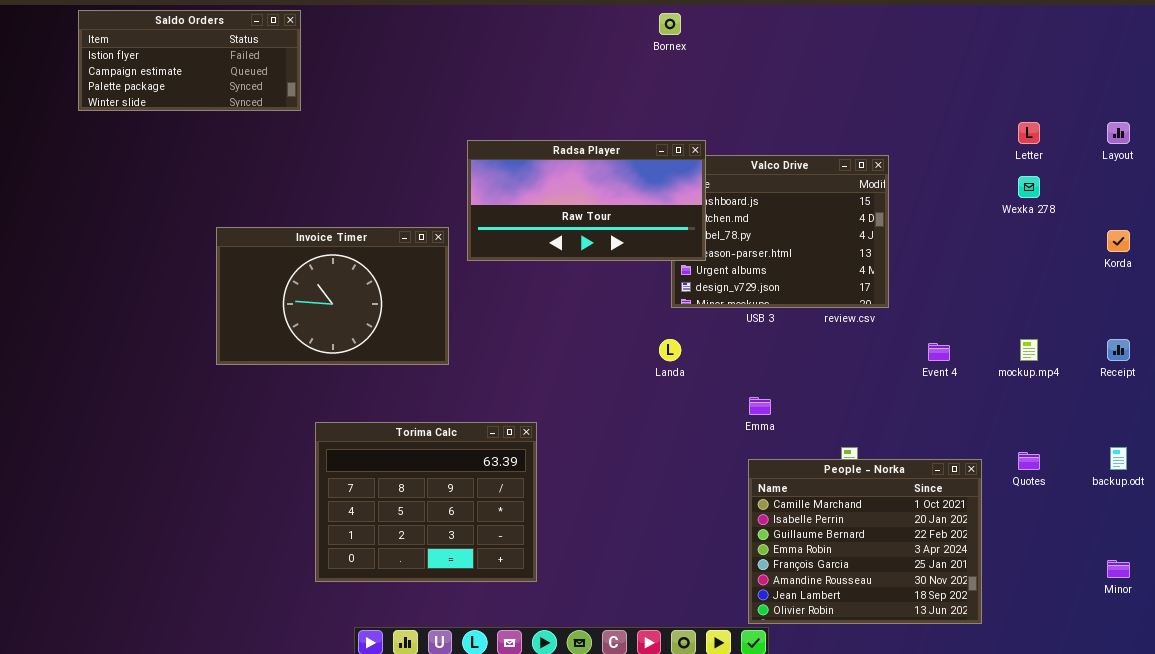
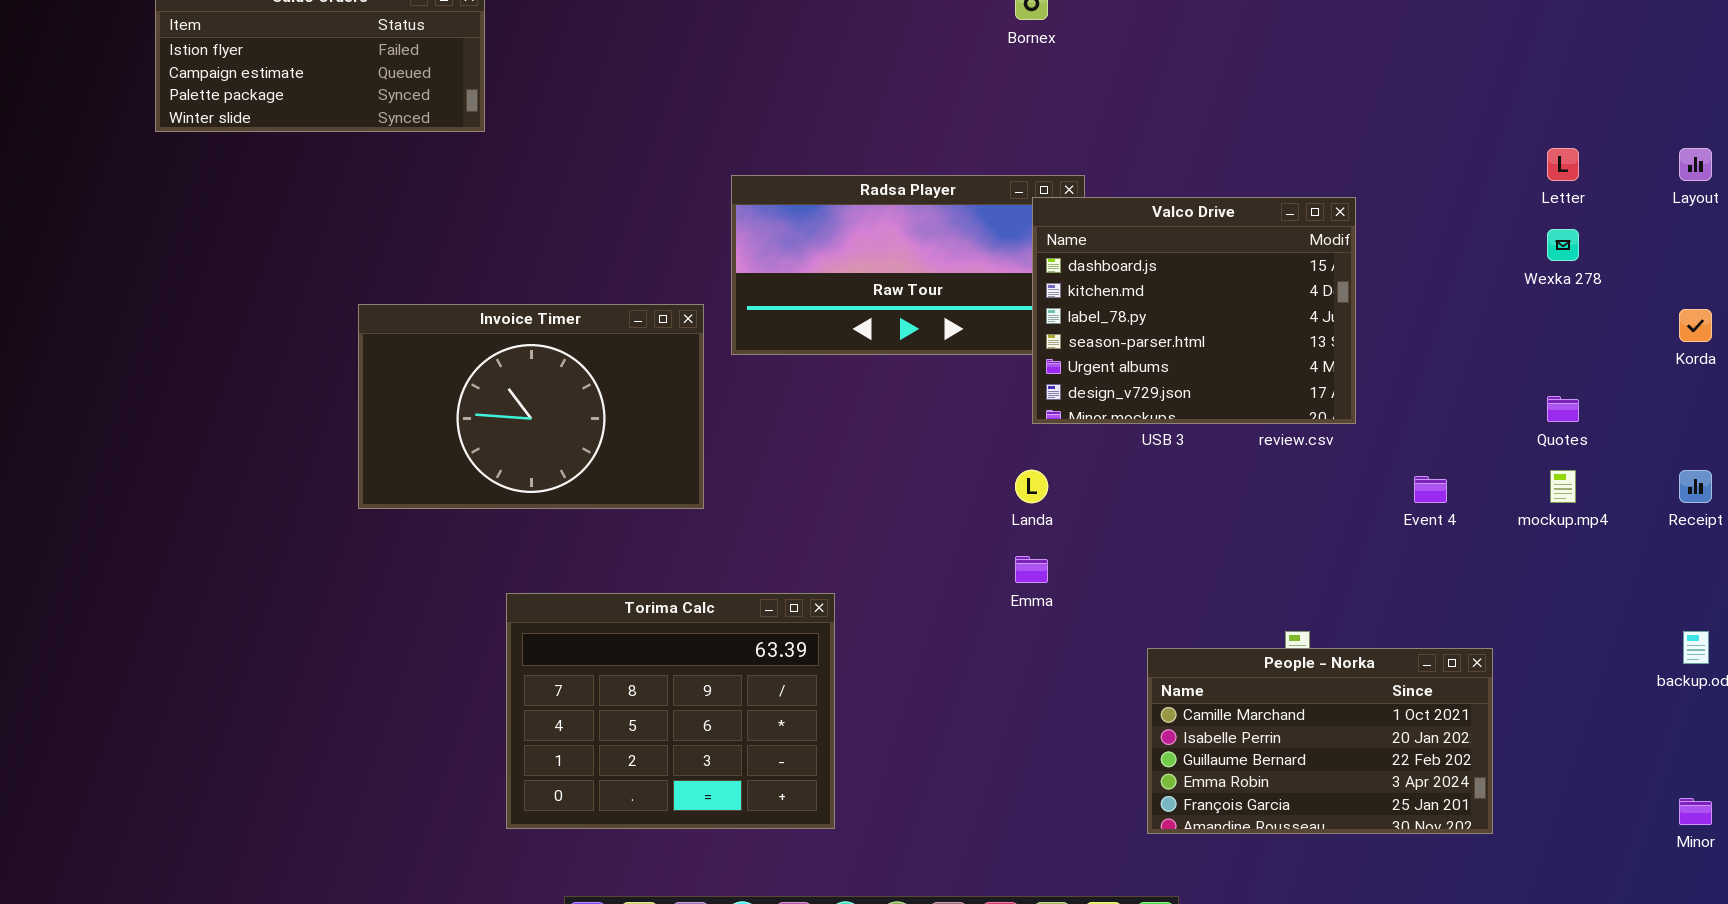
Valco Drive: [671,155,889,308] -> [1032,197,1356,424], raised
Emma: [749,397,771,415] -> [1015,556,1048,583], moved
Quotes: [1018,452,1040,470] -> [1547,396,1579,422], moved
People - Norka: [748,459,982,624] -> [1147,648,1493,834], resized

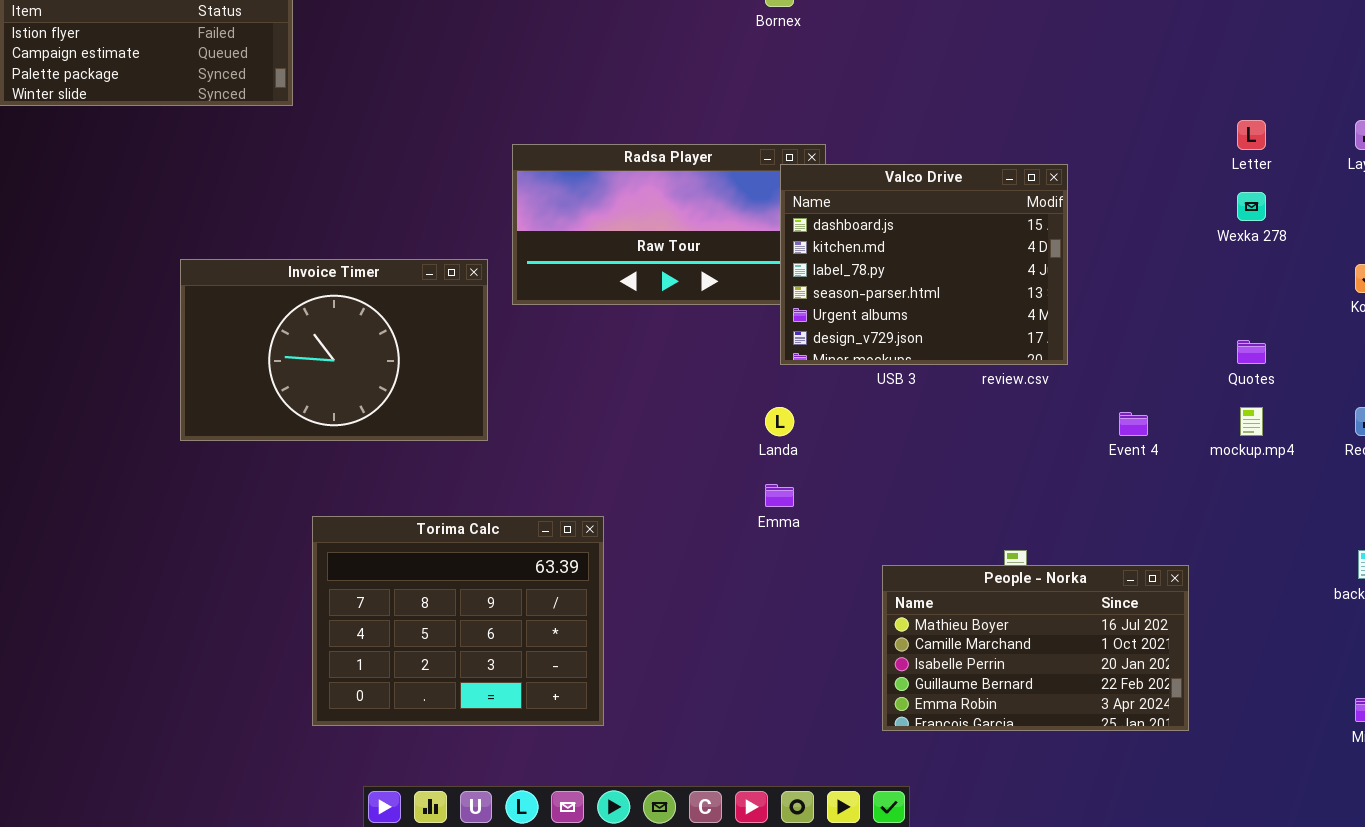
People - Norka: [1147,648,1493,834] -> [882,565,1189,731], scrolled up 1 row

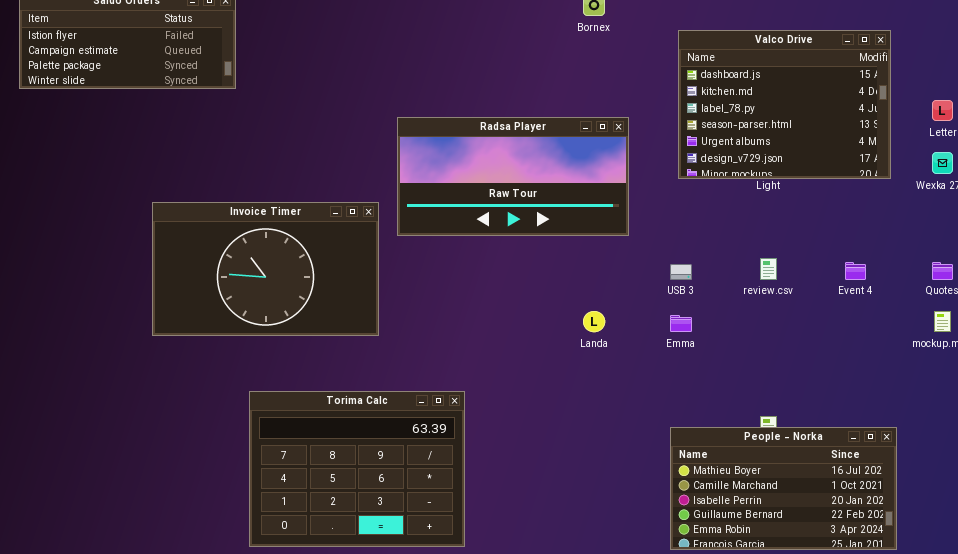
Valco Drive: [780,164,1068,365] -> [678,30,891,179], moved
Event 4: [1119,412,1148,436] -> [845,262,866,280], moved
Emma: [765,484,794,507] -> [670,315,692,332], moved

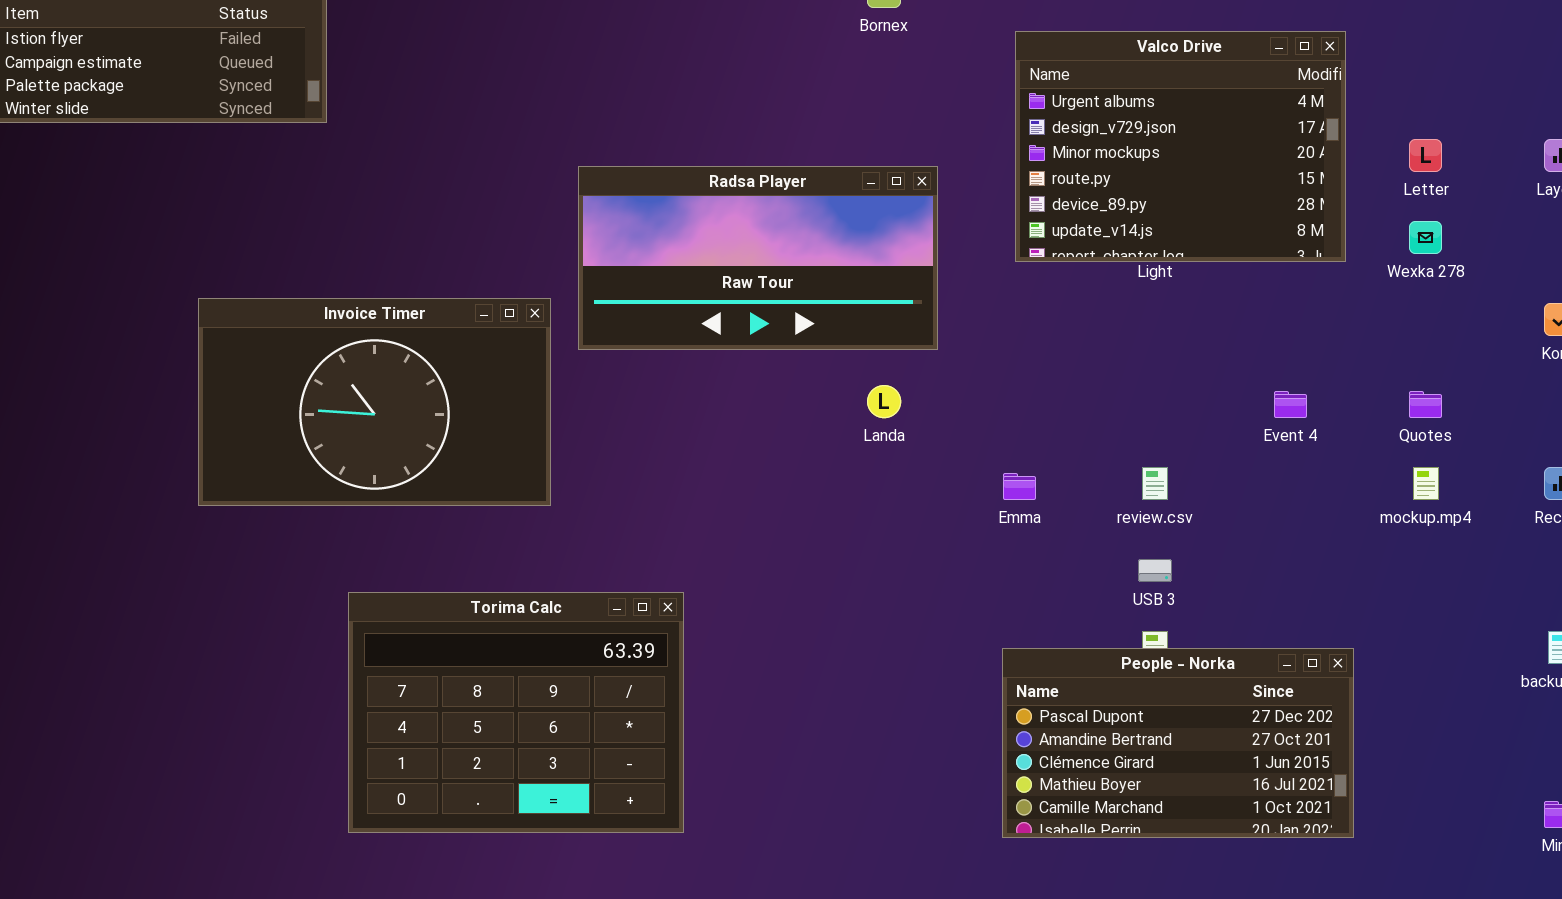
Valco Drive: [678,30,891,179] -> [1015,31,1346,262], scrolled down 4 rows
review.csv: [760,258,777,280] -> [1142,467,1168,500], moved
USB 3: [670,264,692,280] -> [1138,559,1172,582], moved
Landa: [583,311,605,332] -> [867,385,901,418], moved
People - Norka: [670,427,897,550] -> [1002,648,1354,838], scrolled up 3 rows

